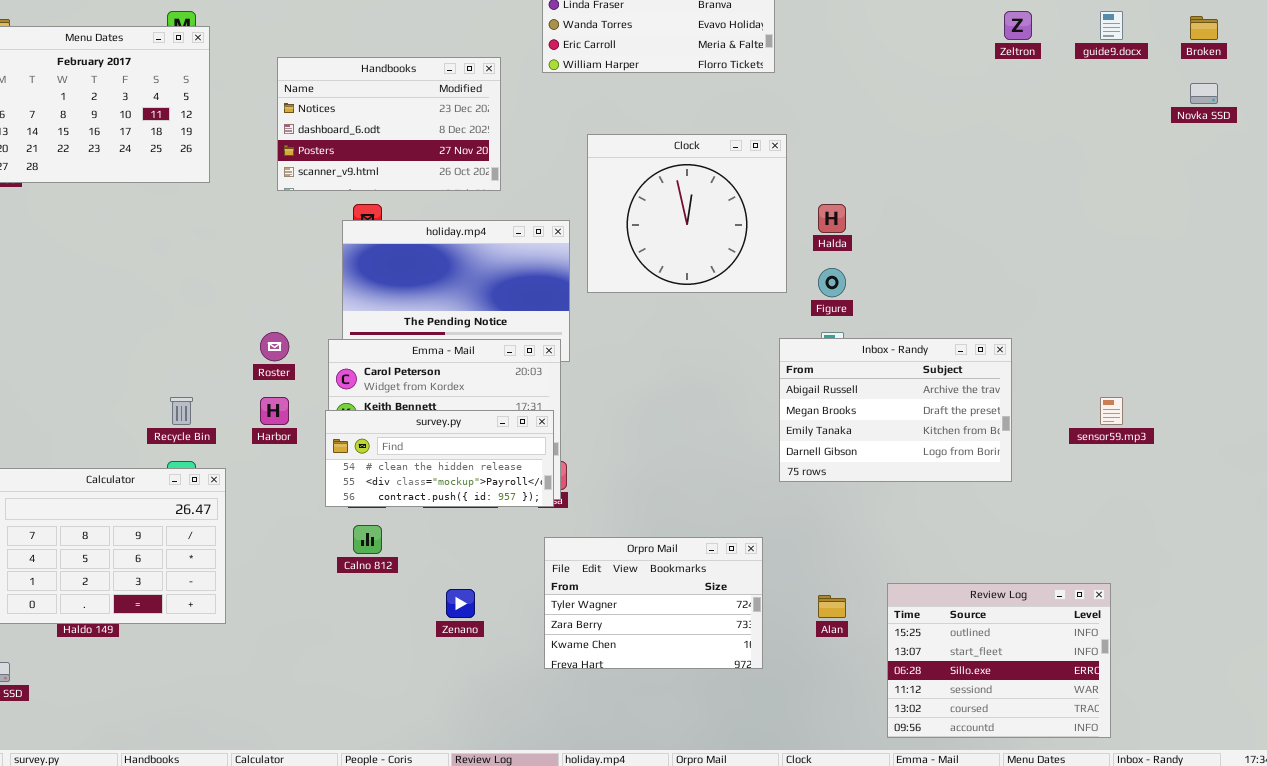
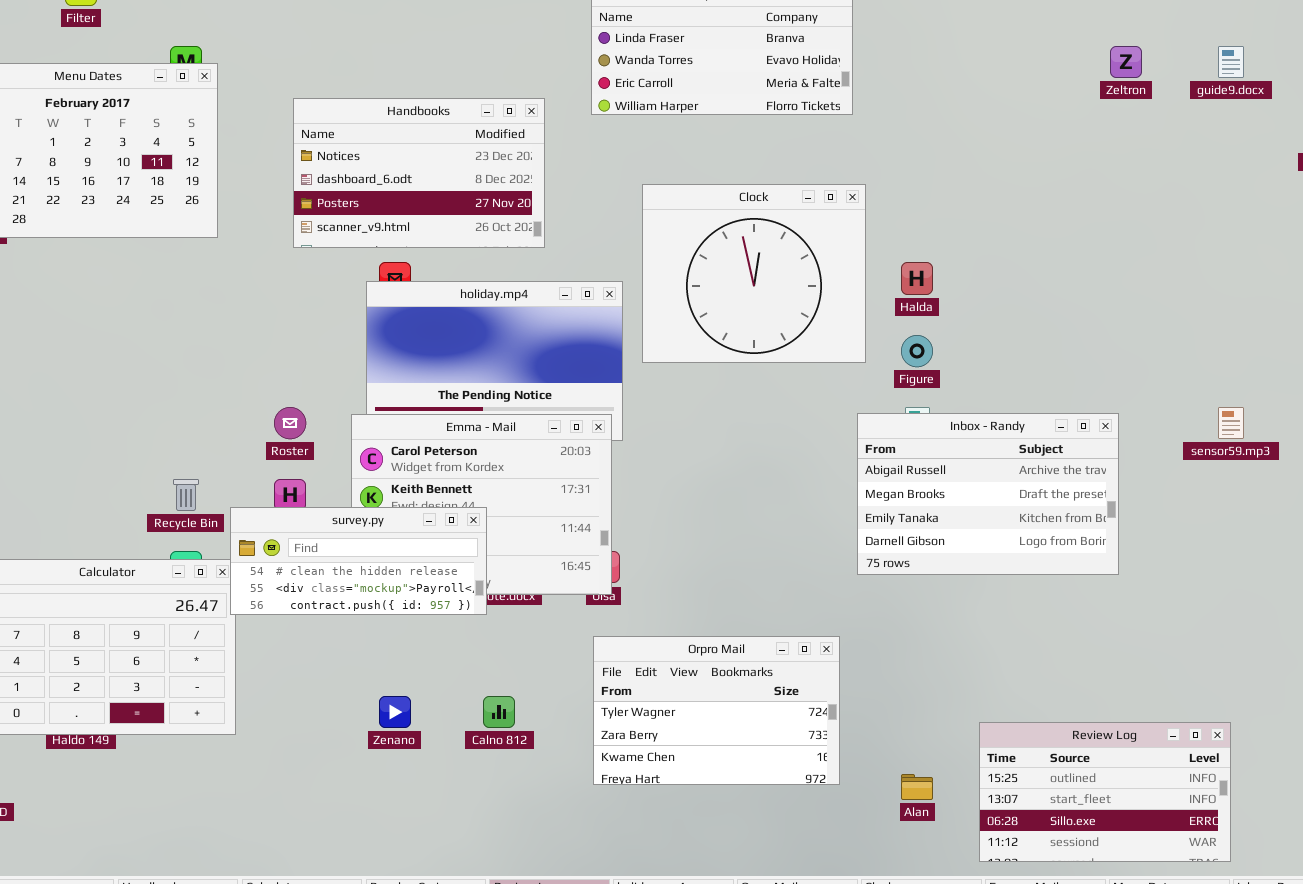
sensor59.mp3: [1100,397,1123,425] -> [1218,407,1244,439], moved
survey.py: [325,410,554,507] -> [230,507,487,615], moved
Calno 812: [353,525,382,554] -> [483,696,515,728], moved
Review Log: [887,583,1111,738] -> [979,722,1231,862], resized
Zenano: [446,589,475,618] -> [379,696,411,728], moved
Alan: [818,595,846,618] -> [901,774,933,800], moved

